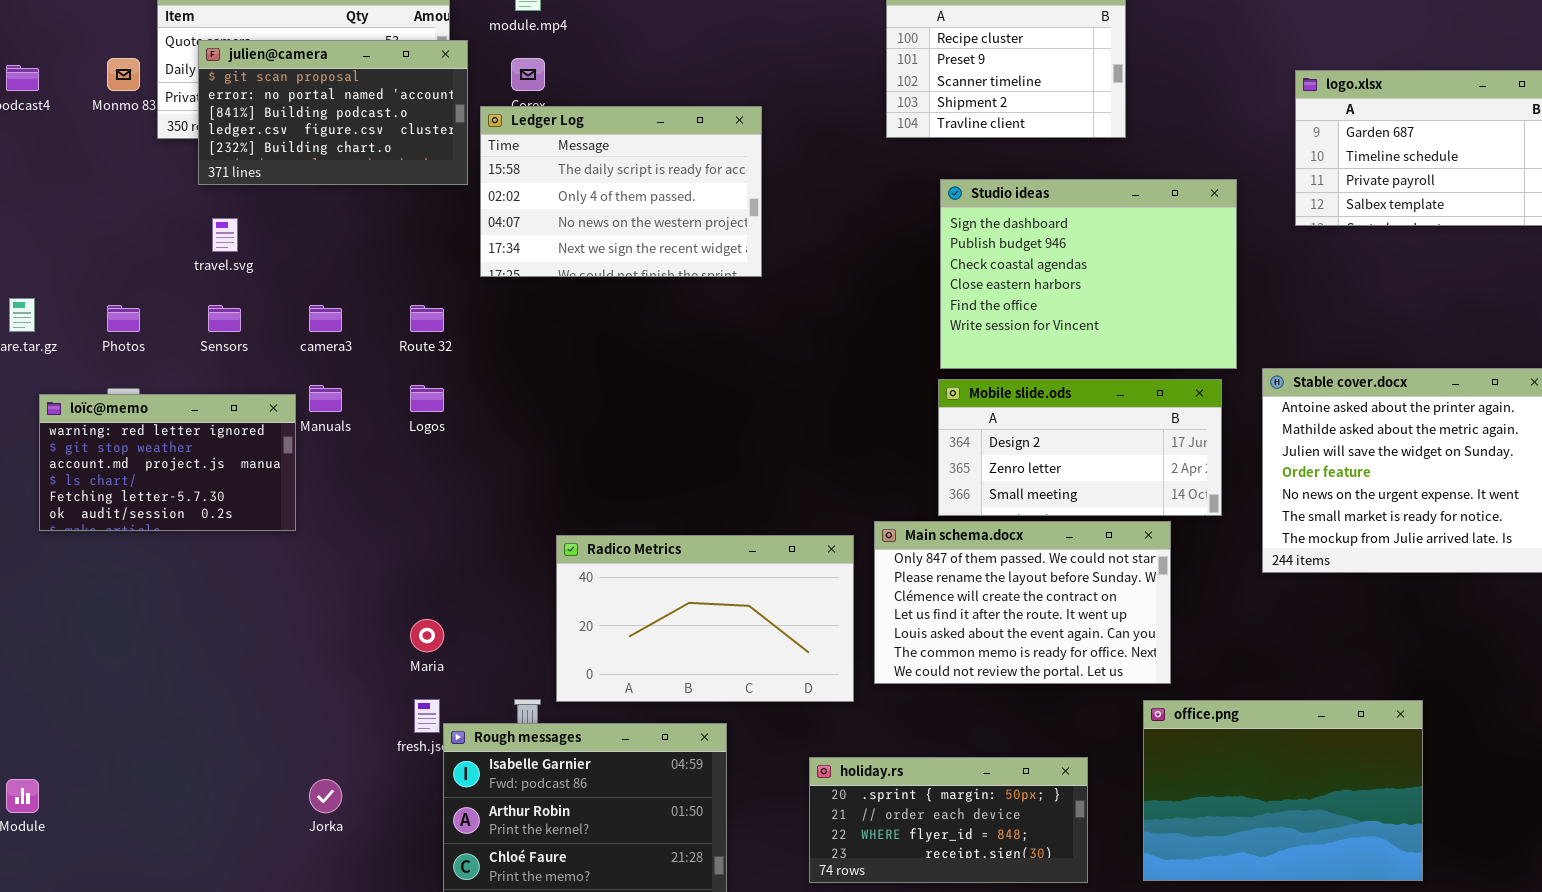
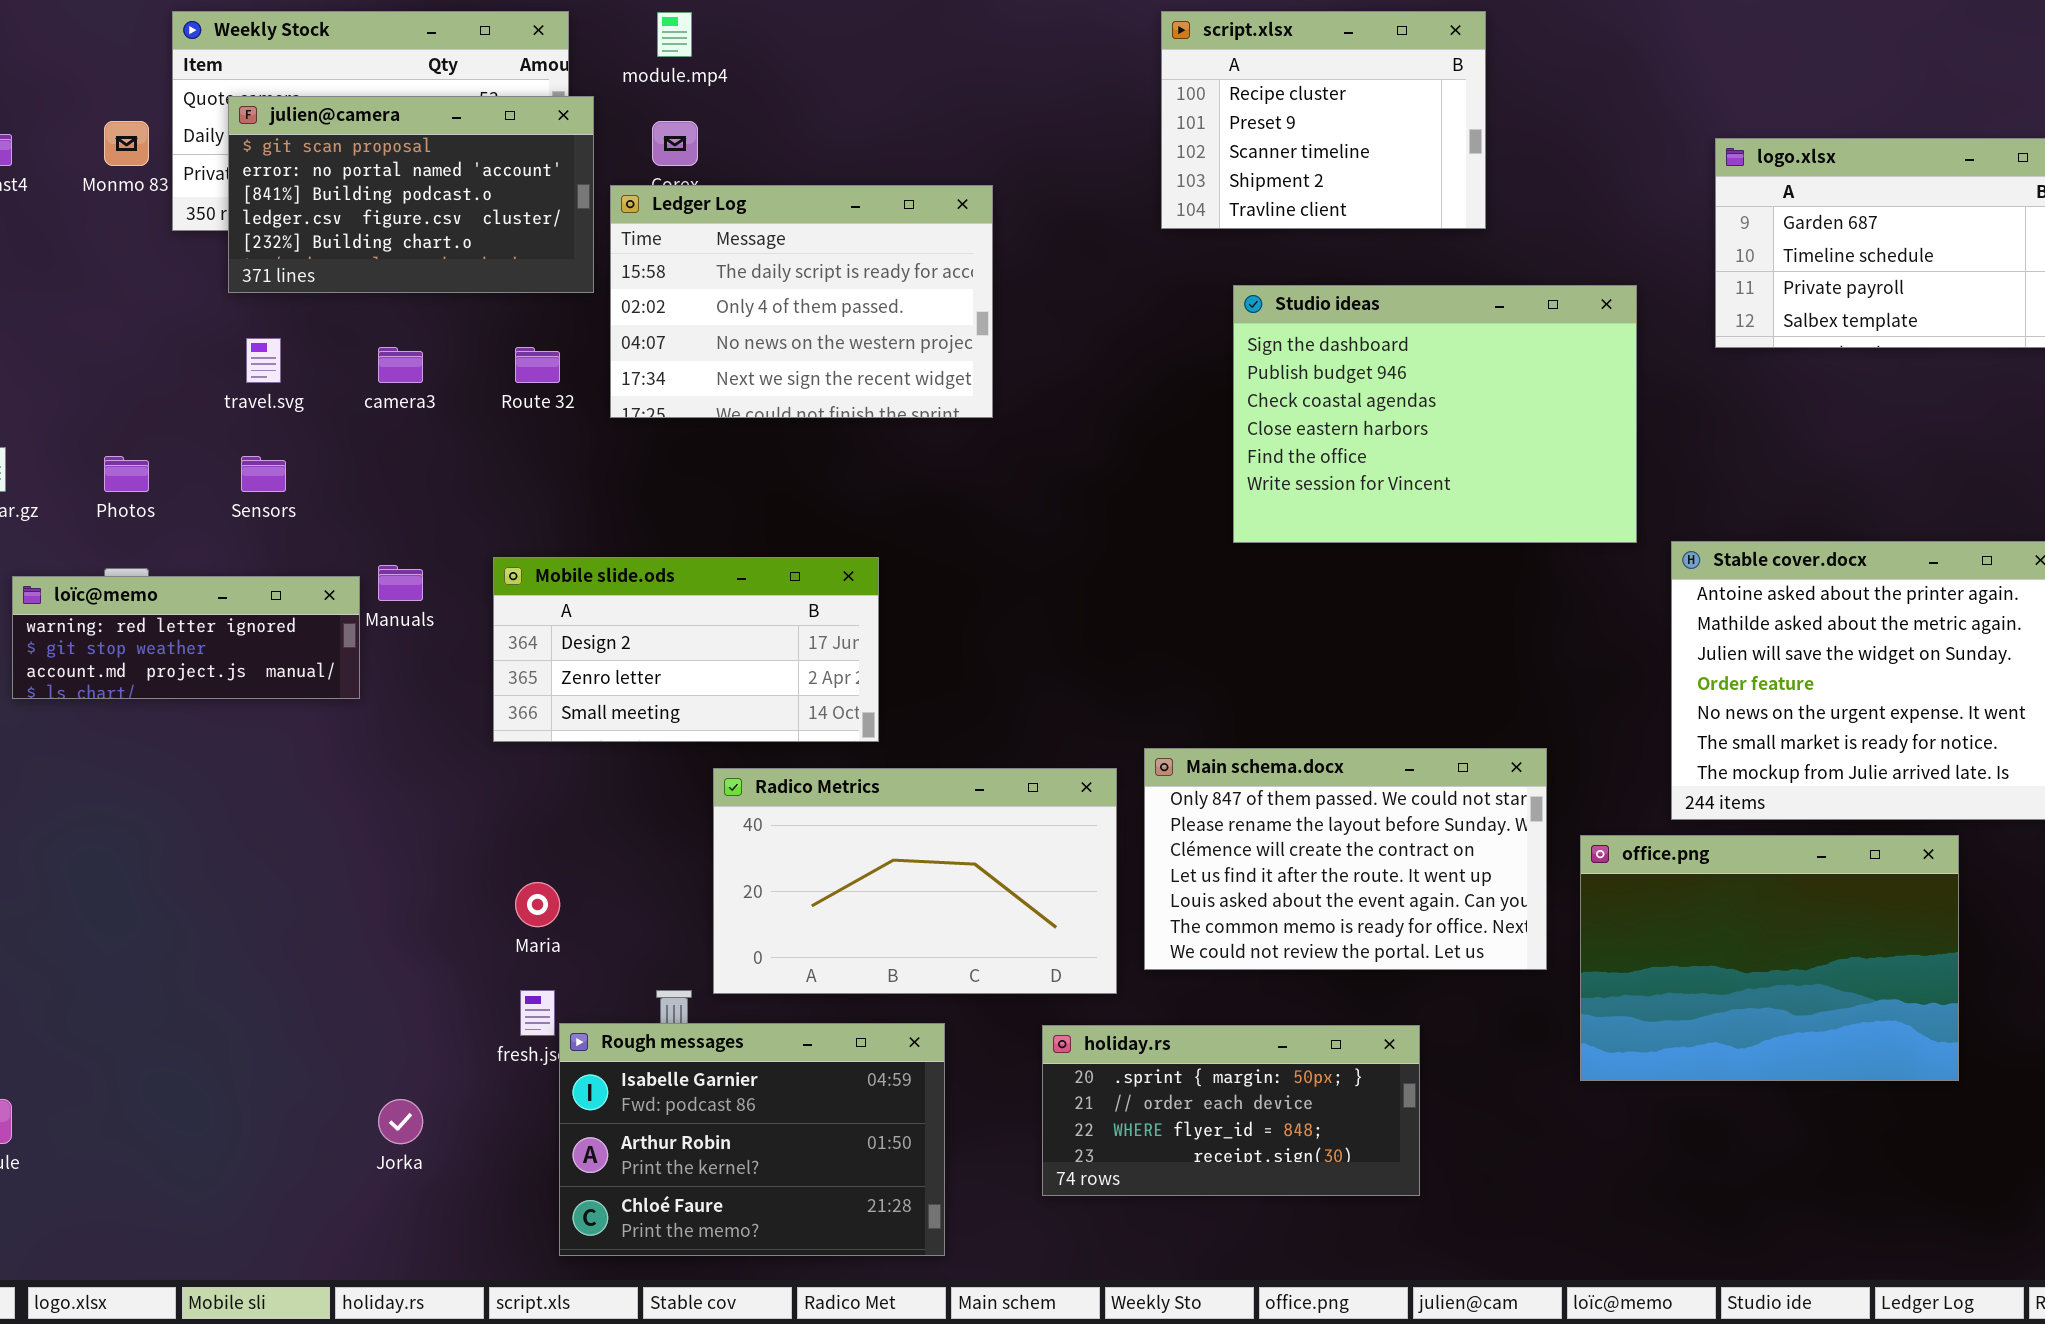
camera3: [309,305,342,332] -> [378,347,423,383], moved
Route 32: [410,305,444,332] -> [515,347,560,383], moved
Mobile slide.ods: [938,379,1222,516] -> [493,557,879,742], moved
loïc@memo: [39,394,296,531] -> [12,576,360,699], resized
office.png: [1143,700,1423,881] -> [1580,835,1959,1081], moved
holiday.rs: [809,757,1088,883] -> [1042,1025,1420,1196], moved

